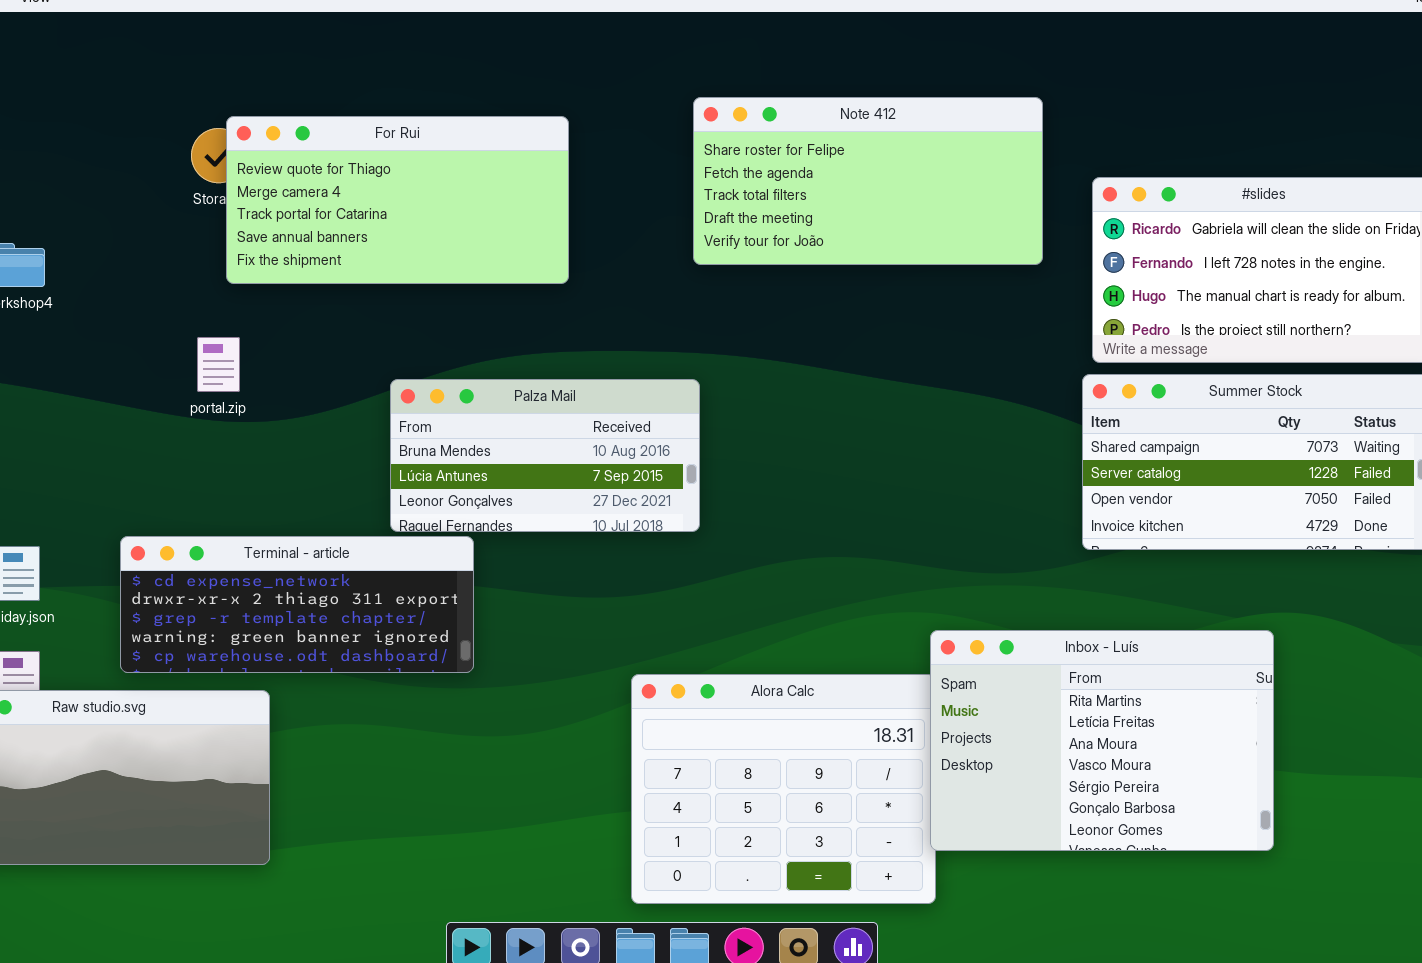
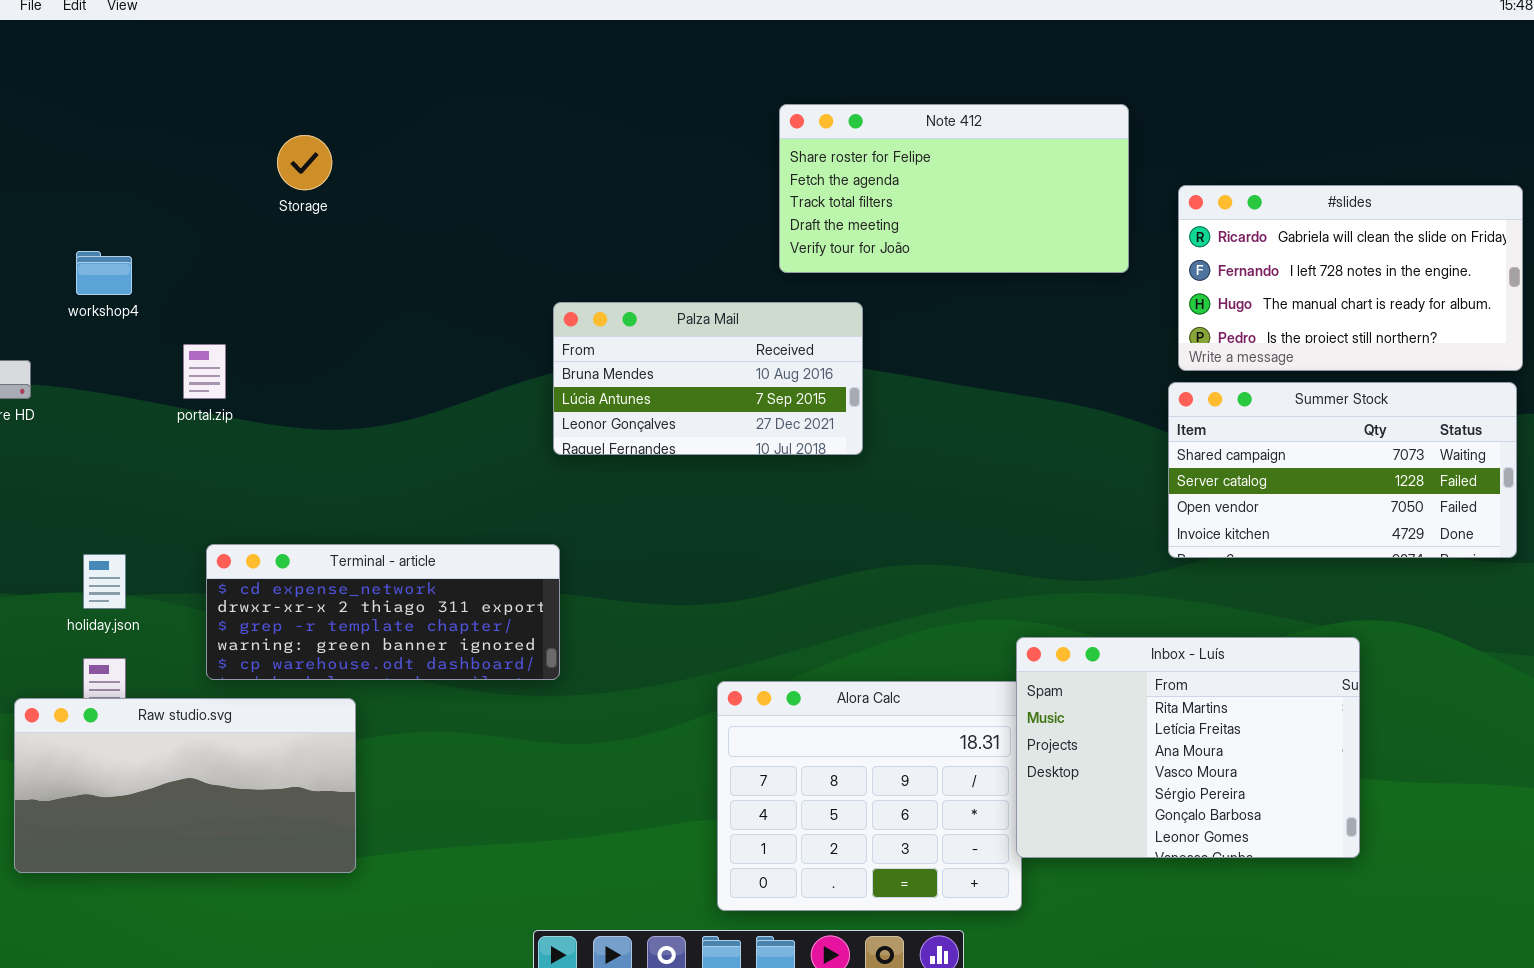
For Rui: [226,116,569,284] -> none, closed
portal.zip: [197,337,240,392] -> [183,344,226,399], moved
Palza Mail: [390,379,700,532] -> [553,302,863,455], moved

